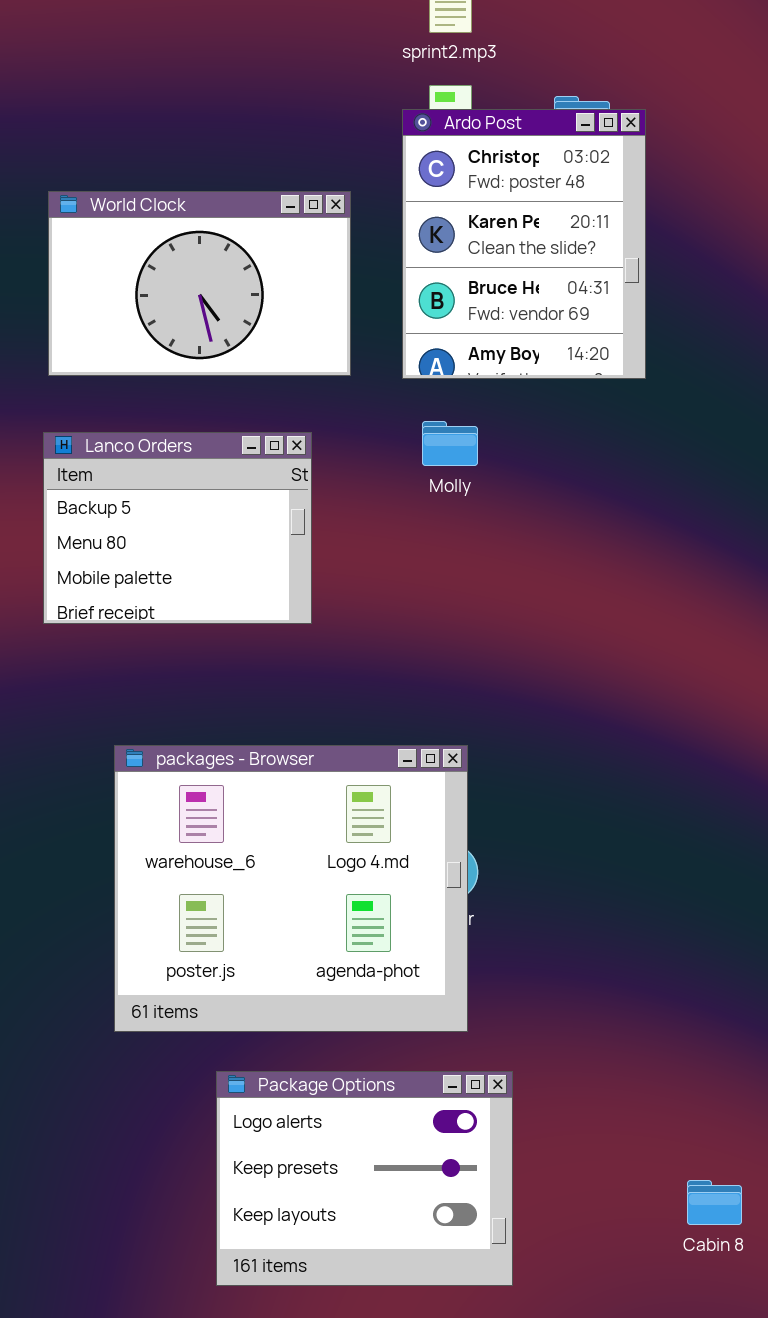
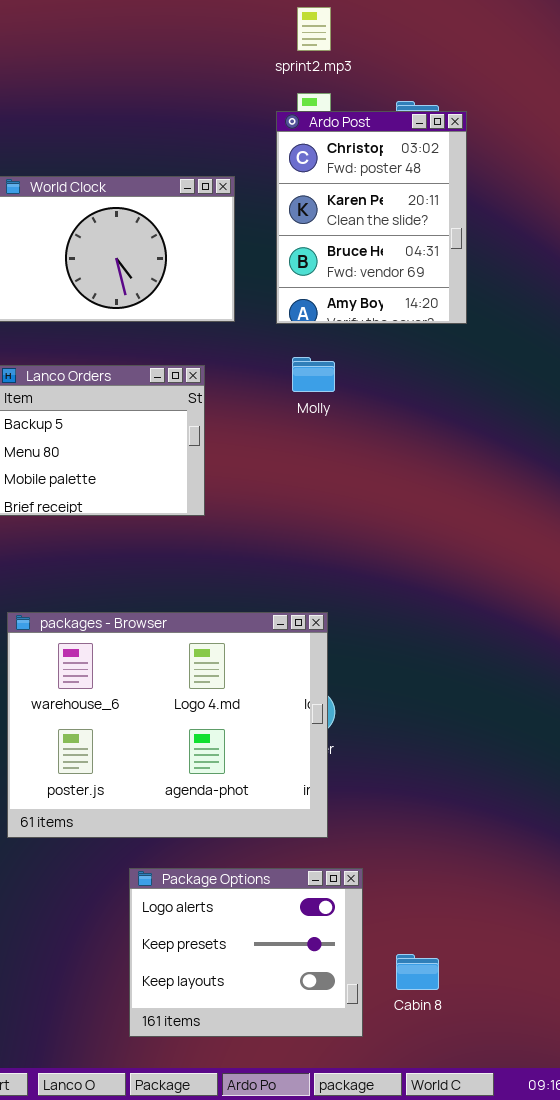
packages - Browser: [114,745,468,1032] -> [7,612,328,838], resized
Cabin 8: [687,1180,742,1225] -> [396,954,439,990], moved

